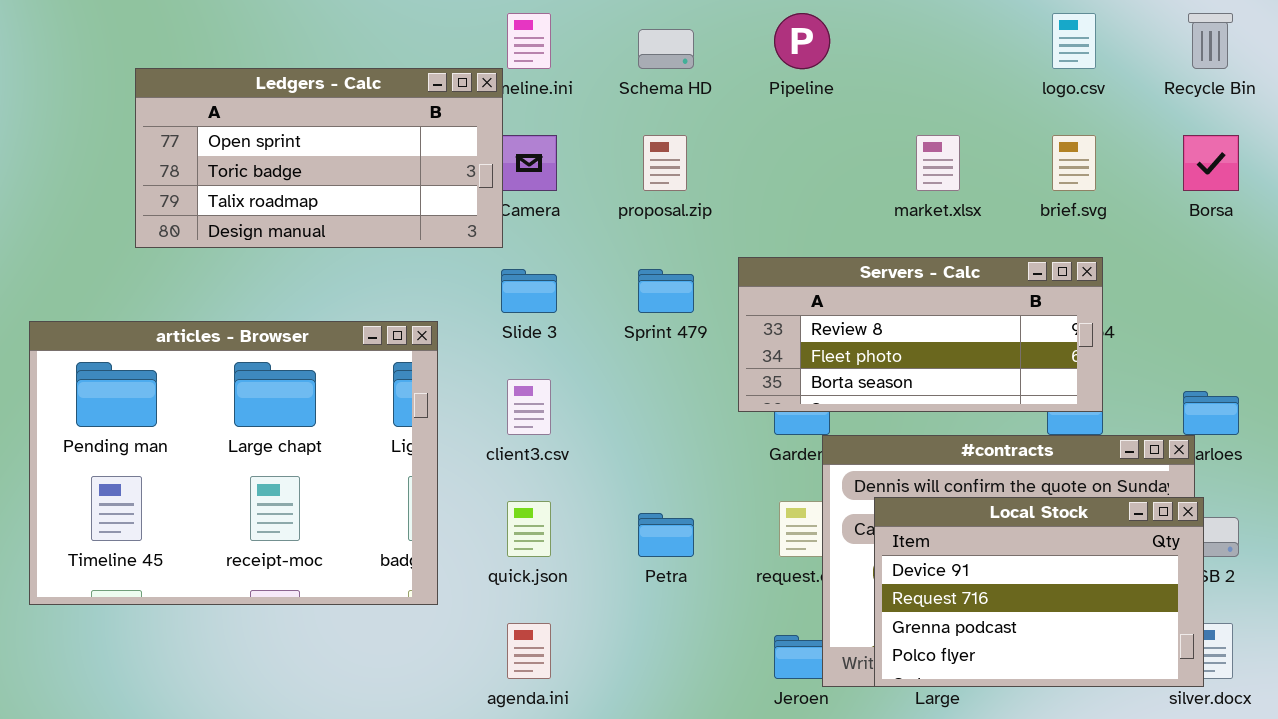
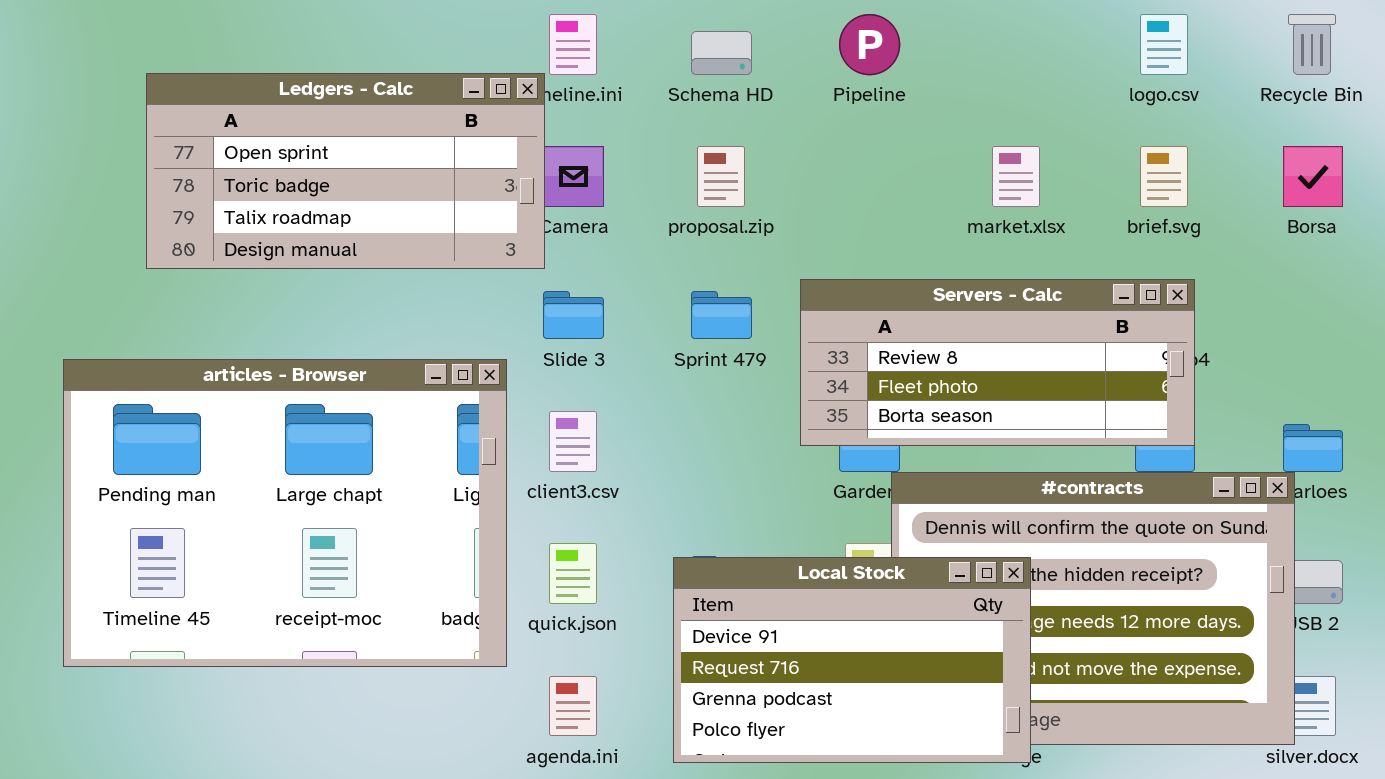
articles - Browser: [29,321,438,605] -> [63,359,507,667], moved
Local Stock: [874,497,1204,687] -> [673,557,1031,763], moved

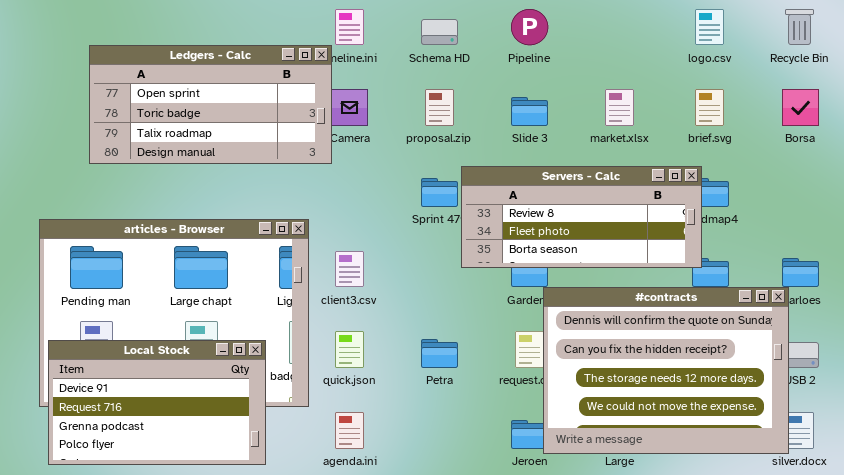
Servers - Calc: [800,279,1195,446] -> [461,166,702,268], moved
Slide 3: [543,291,604,339] -> [511,97,548,126], moved
Local Stock: [673,557,1031,763] -> [48,340,266,465], moved

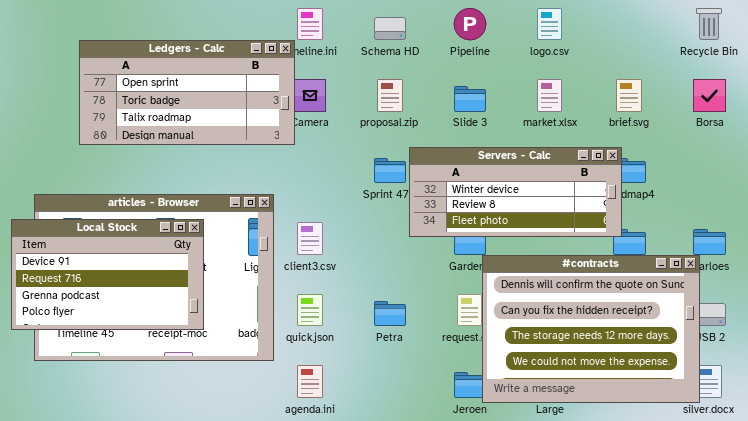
logo.csv: [695,9,724,45] -> [537,8,562,40], moved
Servers - Calc: [461,166,702,268] -> [409,147,622,237], scrolled up 1 row
Local Stock: [48,340,266,465] -> [11,219,204,330], moved

